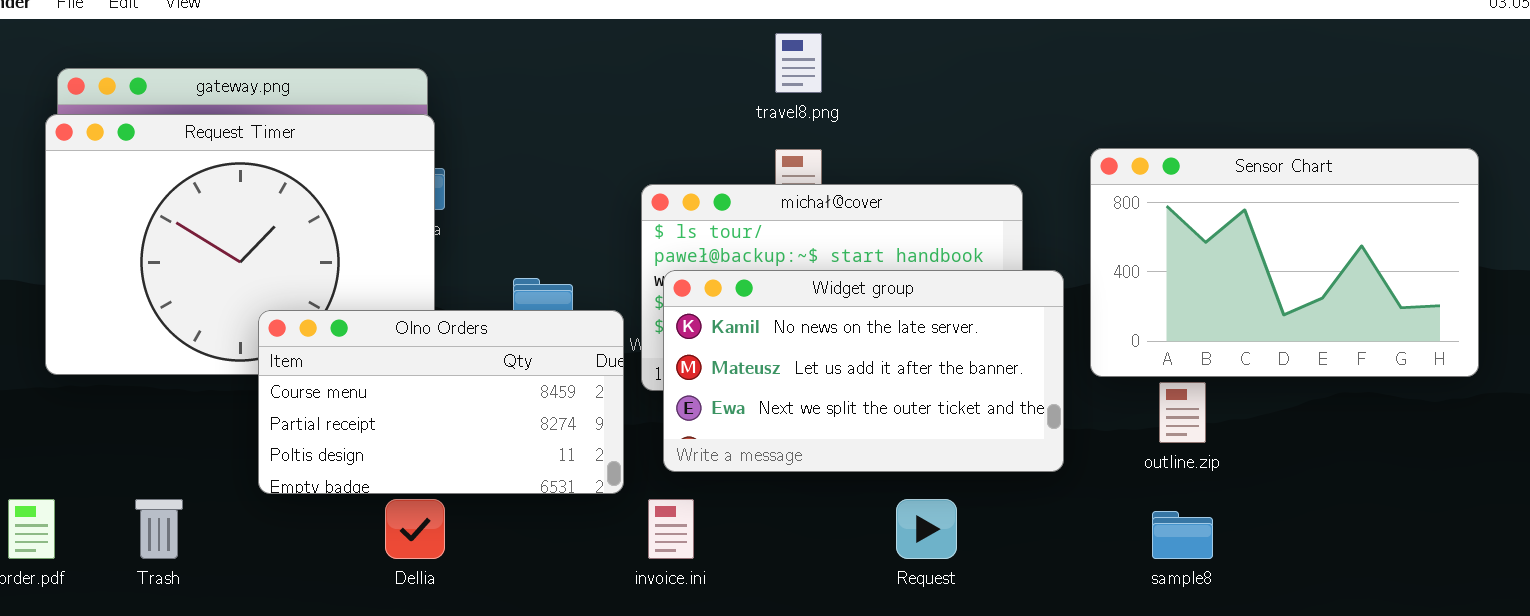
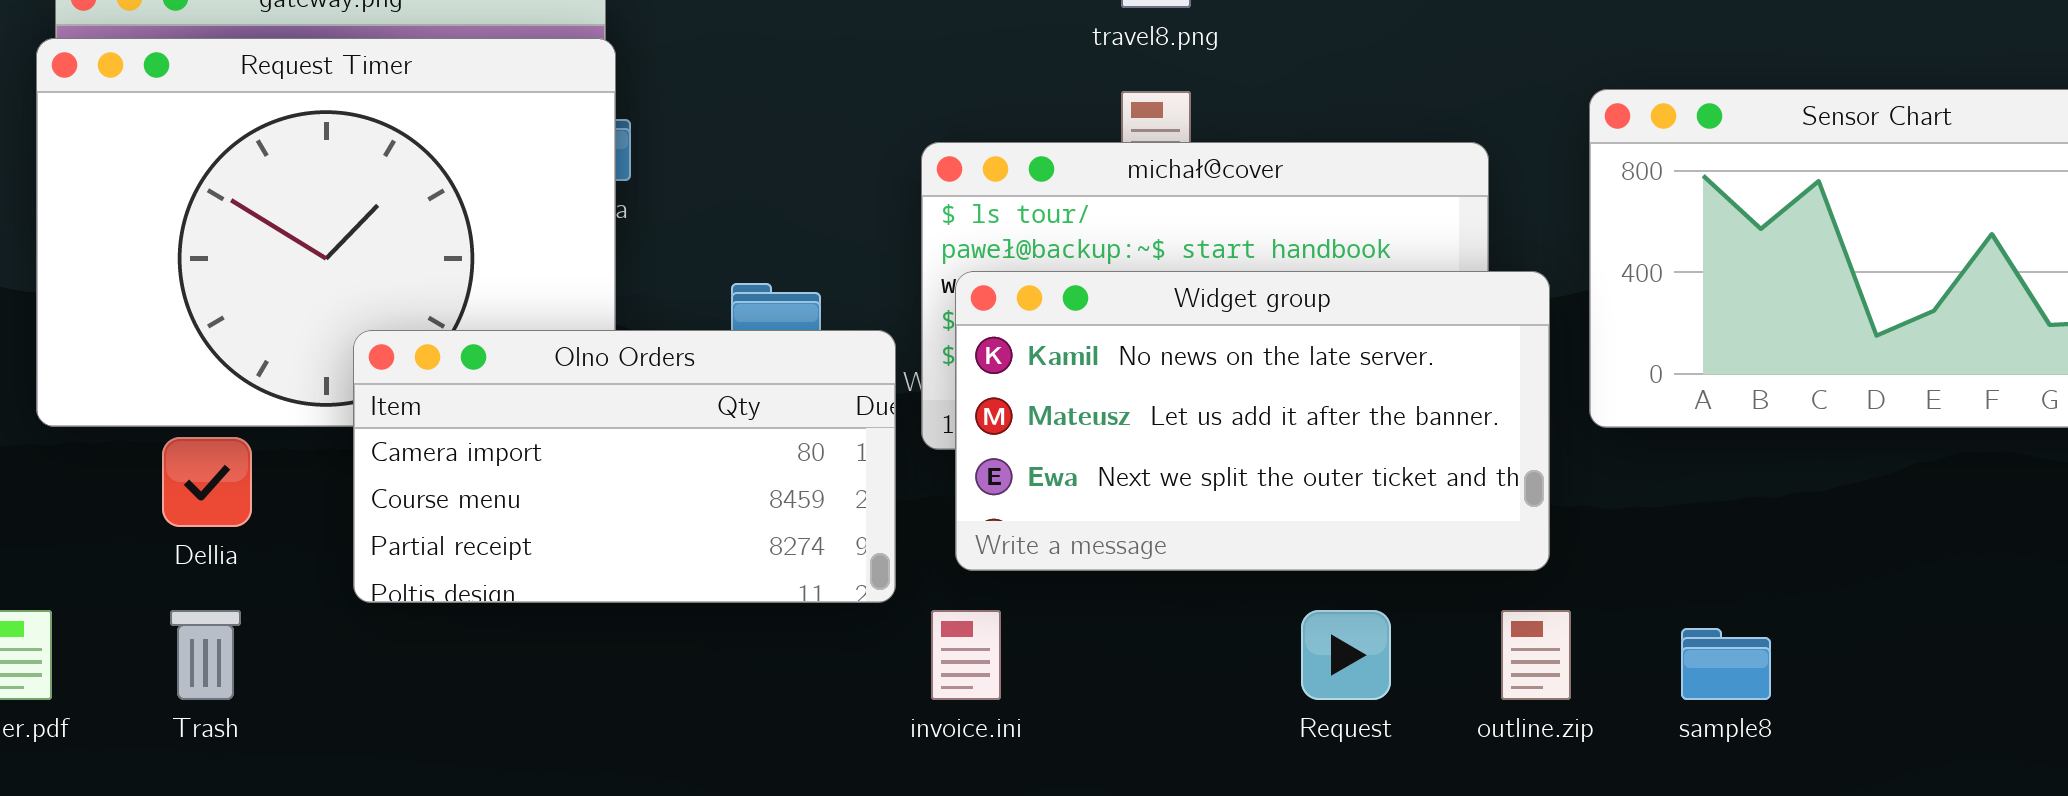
Olno Orders: [258,310,624,494] -> [353,330,896,603], scrolled up 1 row
outline.zip: [1159,382,1206,443] -> [1501,610,1571,700], moved
Dellia: [385,499,445,559] -> [162,437,252,527], moved

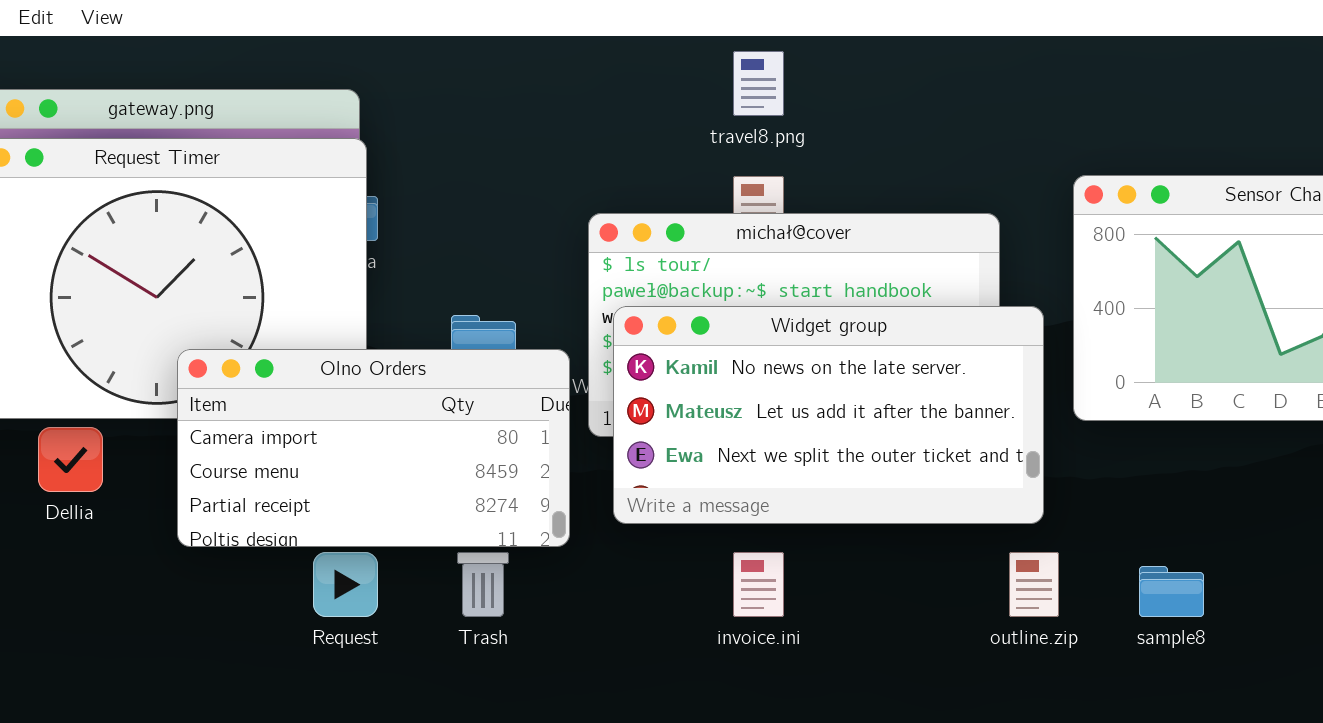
Trash: [170,610,241,700] -> [457,552,509,617], moved
invoice.ini: [931,610,1001,700] -> [733,552,784,617], moved
Request: [1301,610,1391,700] -> [313,552,378,617], moved

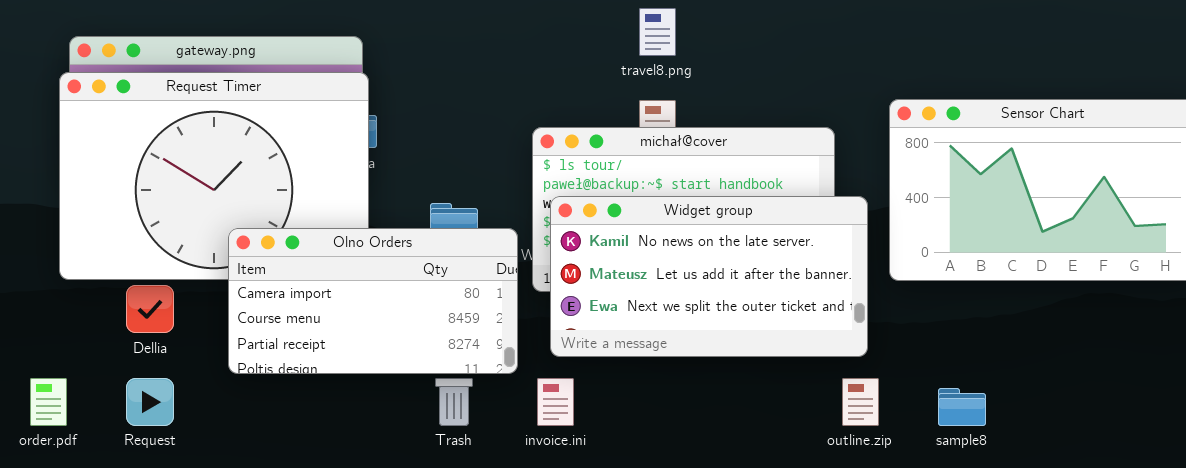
Request: [313,552,378,617] -> [126,378,174,426], moved
invoice.ini: [733,552,784,617] -> [537,378,574,426], moved

